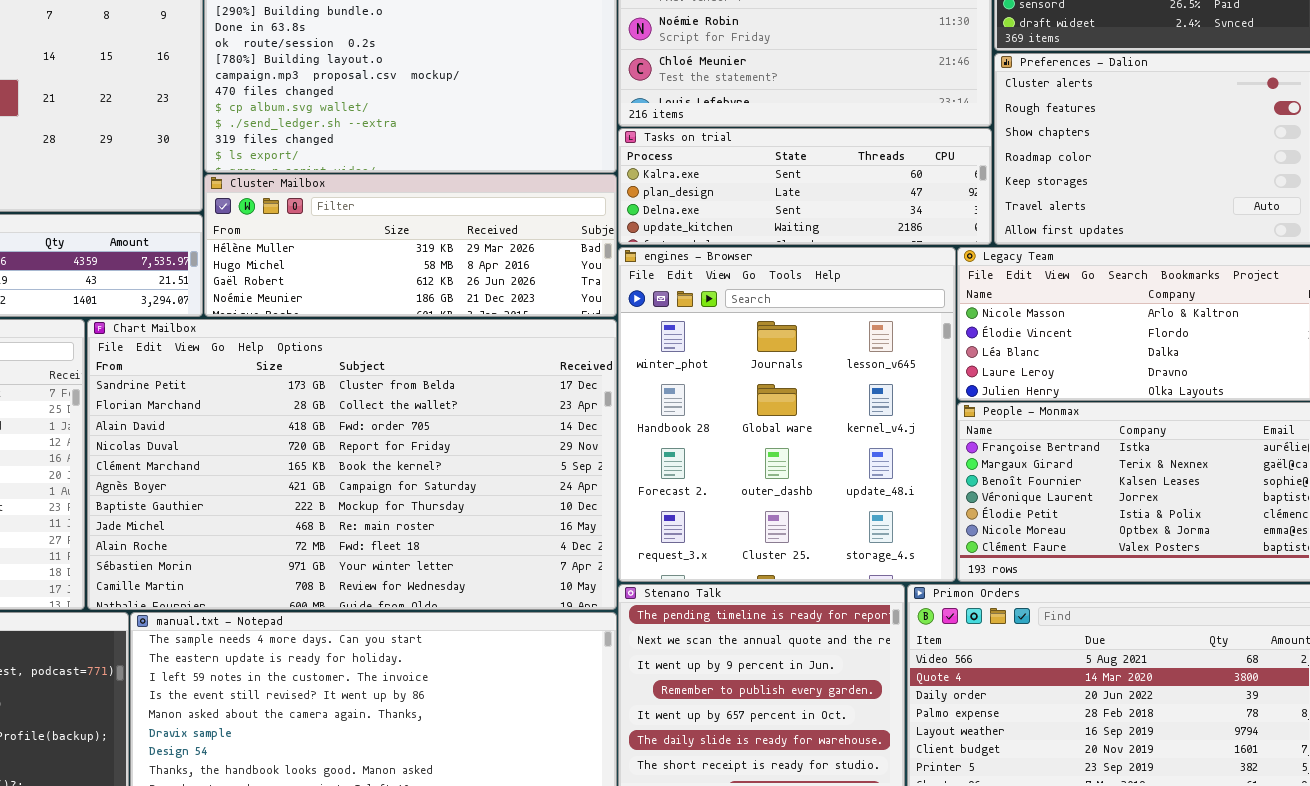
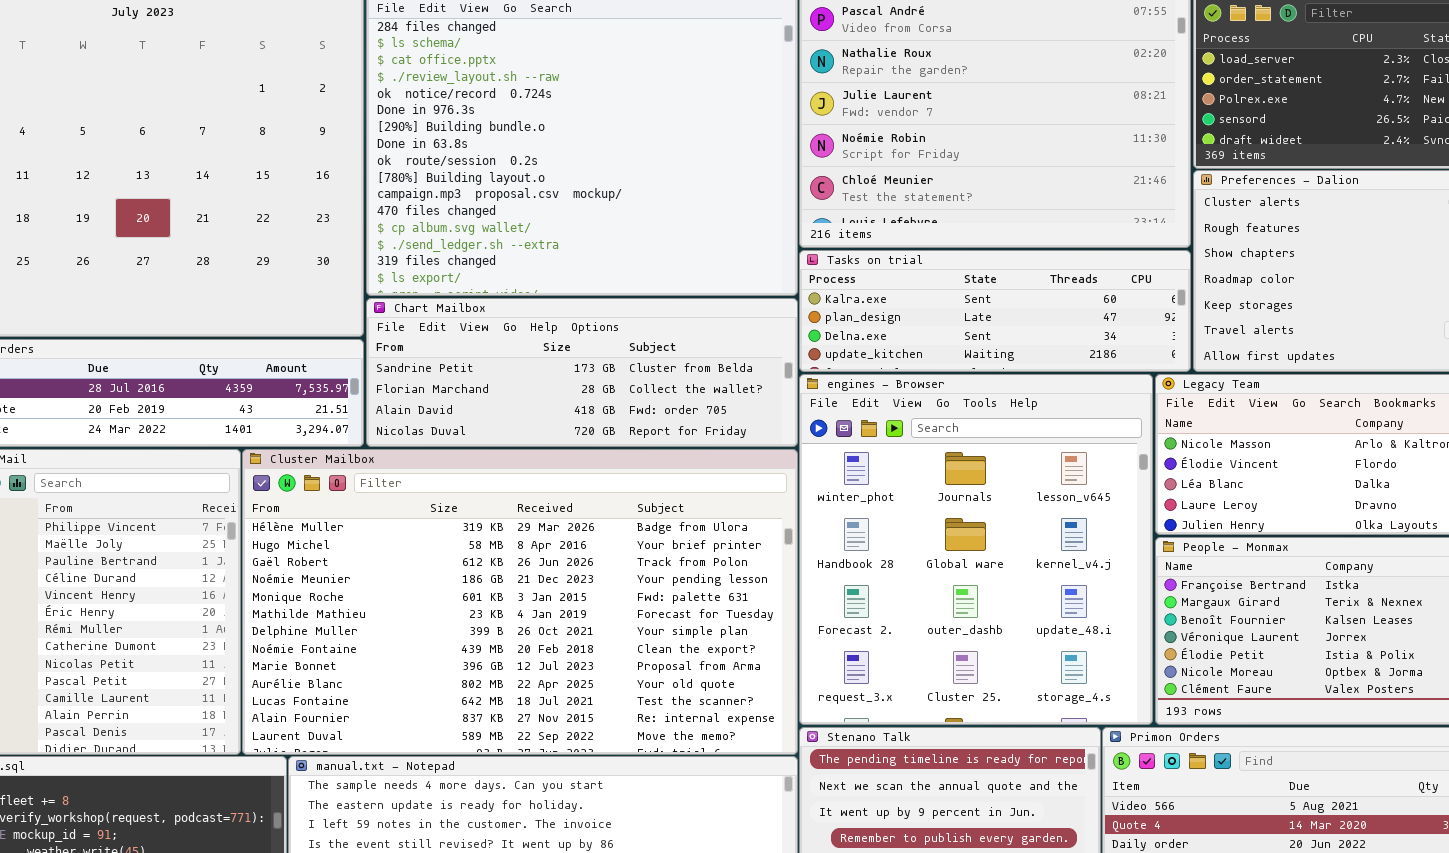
Cluster Mailbox: [204,174,617,317] -> [242,449,798,755], moved, resized
Chart Mailbox: [87,319,617,610] -> [366,298,798,447], moved, resized

